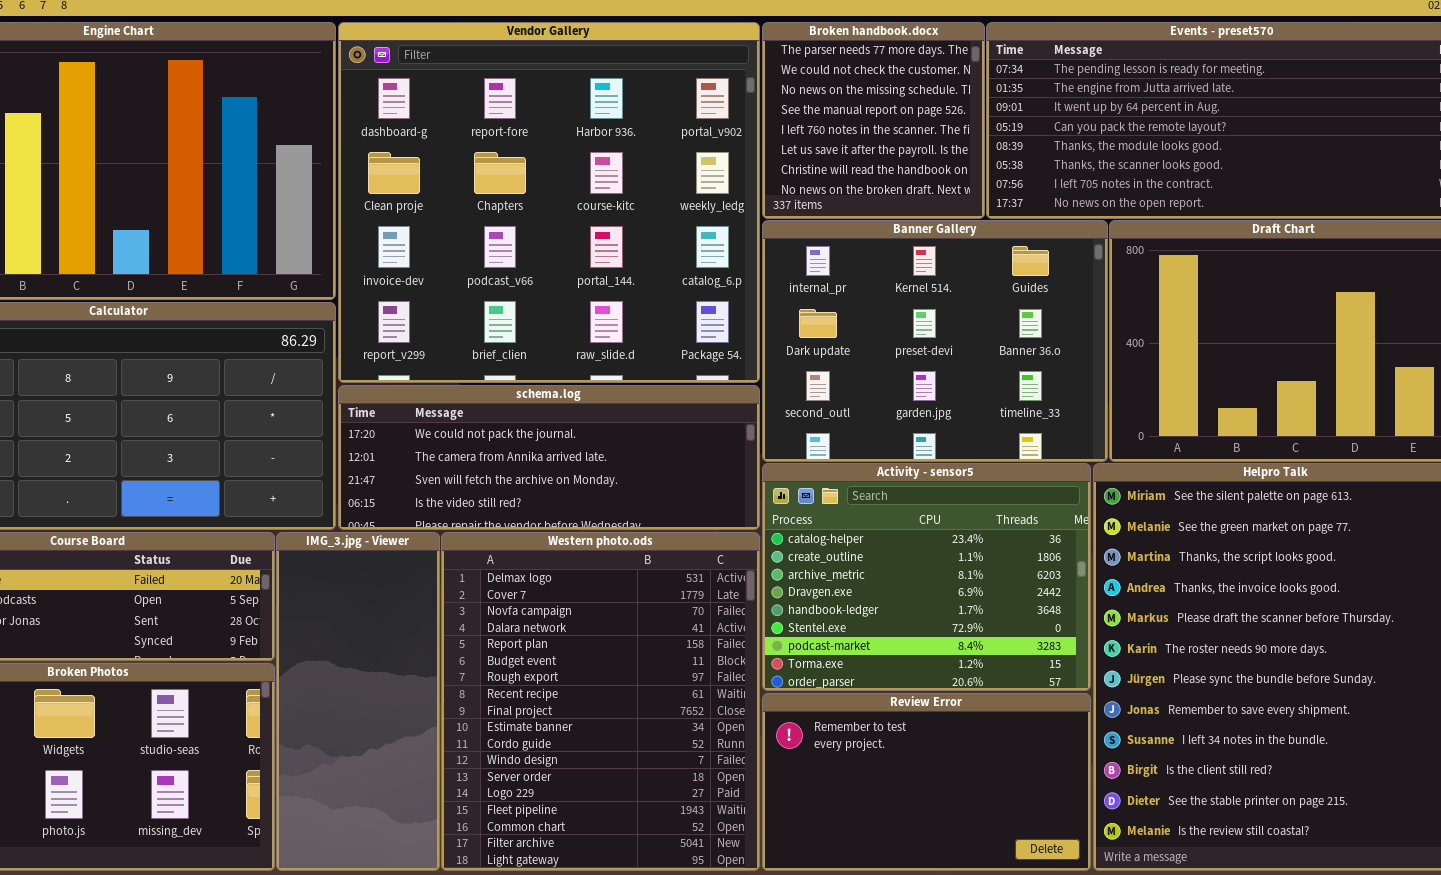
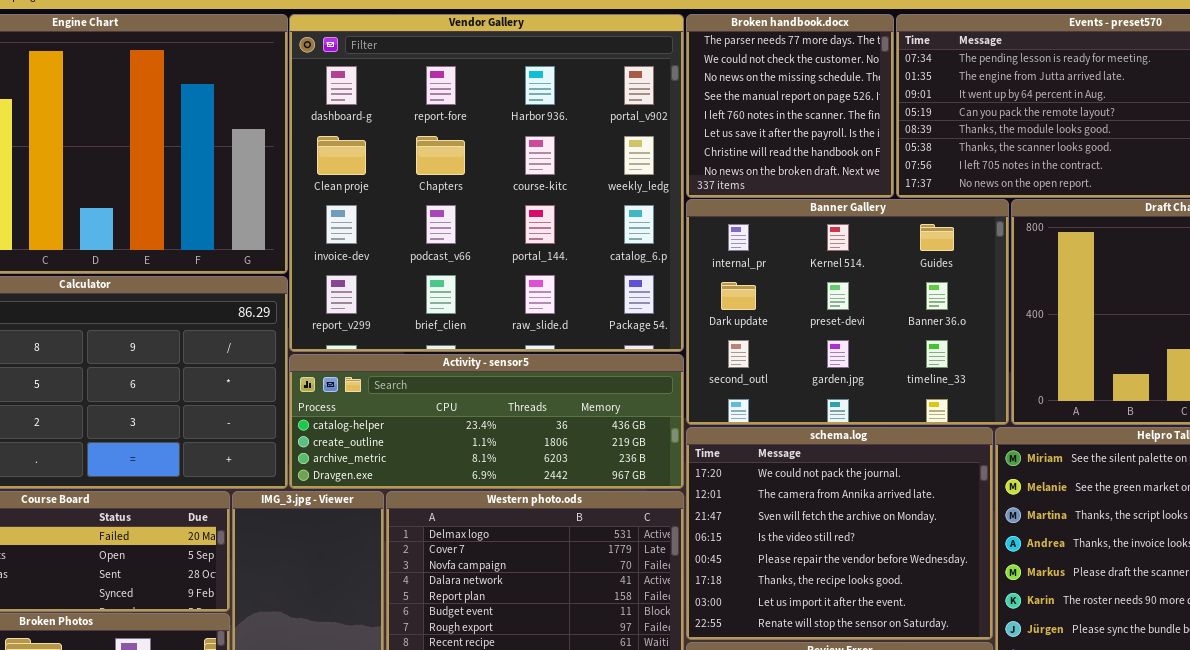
schema.log: [338,385,760,530] -> [686,427,993,640], moved, resized
Activity - sensor5: [762,463,1091,691] -> [289,354,684,489], moved, resized

